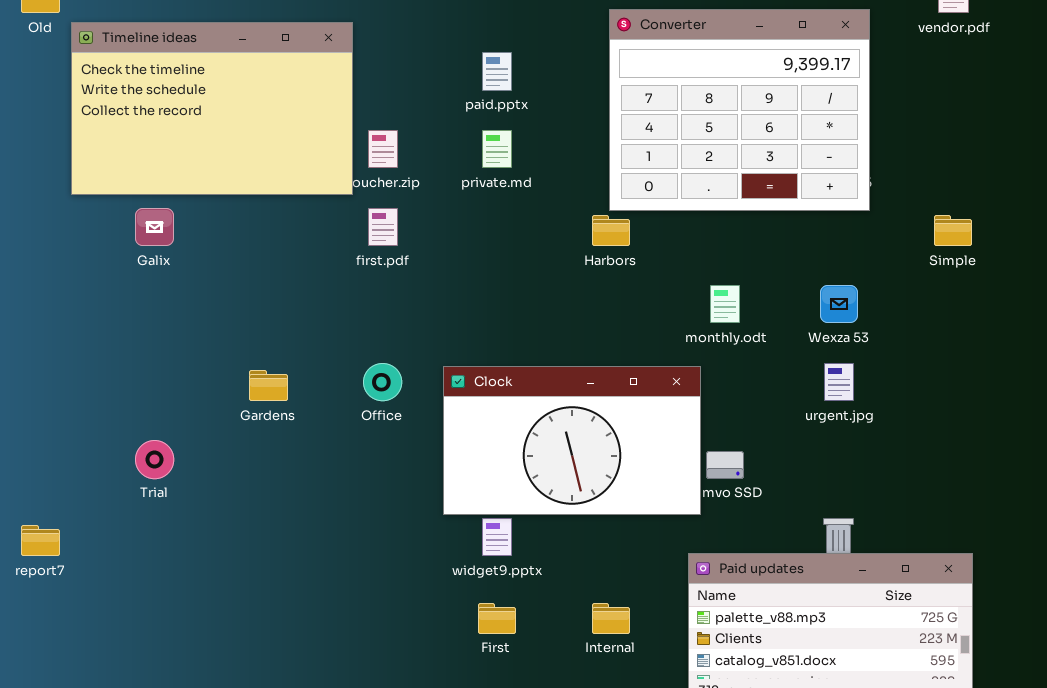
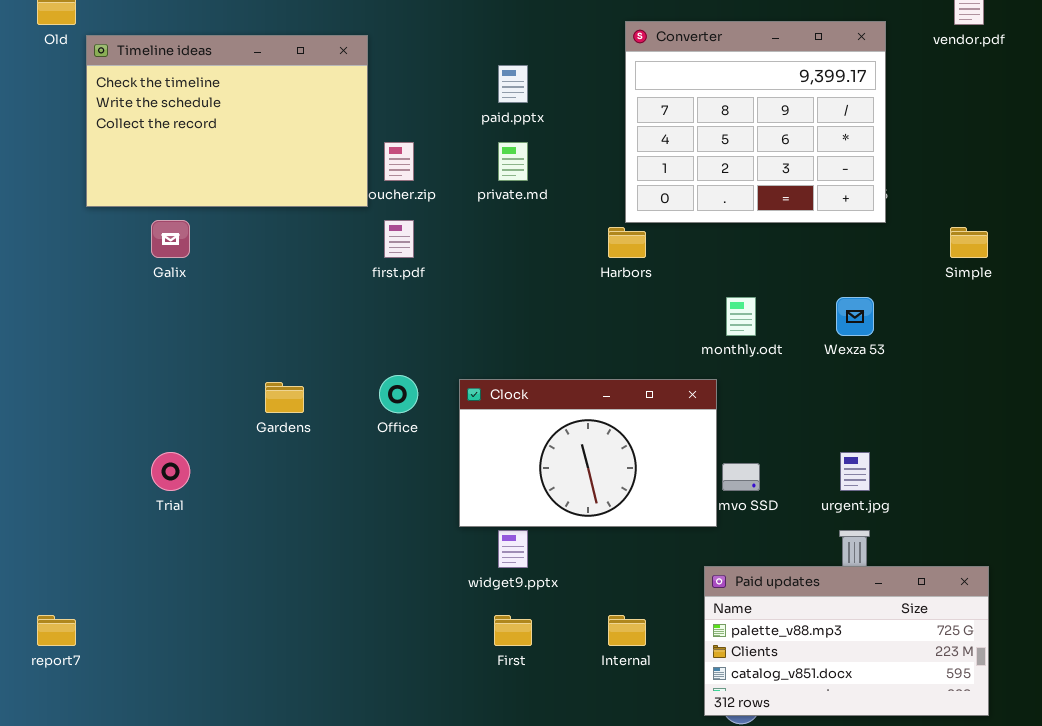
urgent.jpg: [824,363,854,401] -> [840,452,870,491], moved
report7: [21,525,60,556] -> [37,615,76,646], moved

